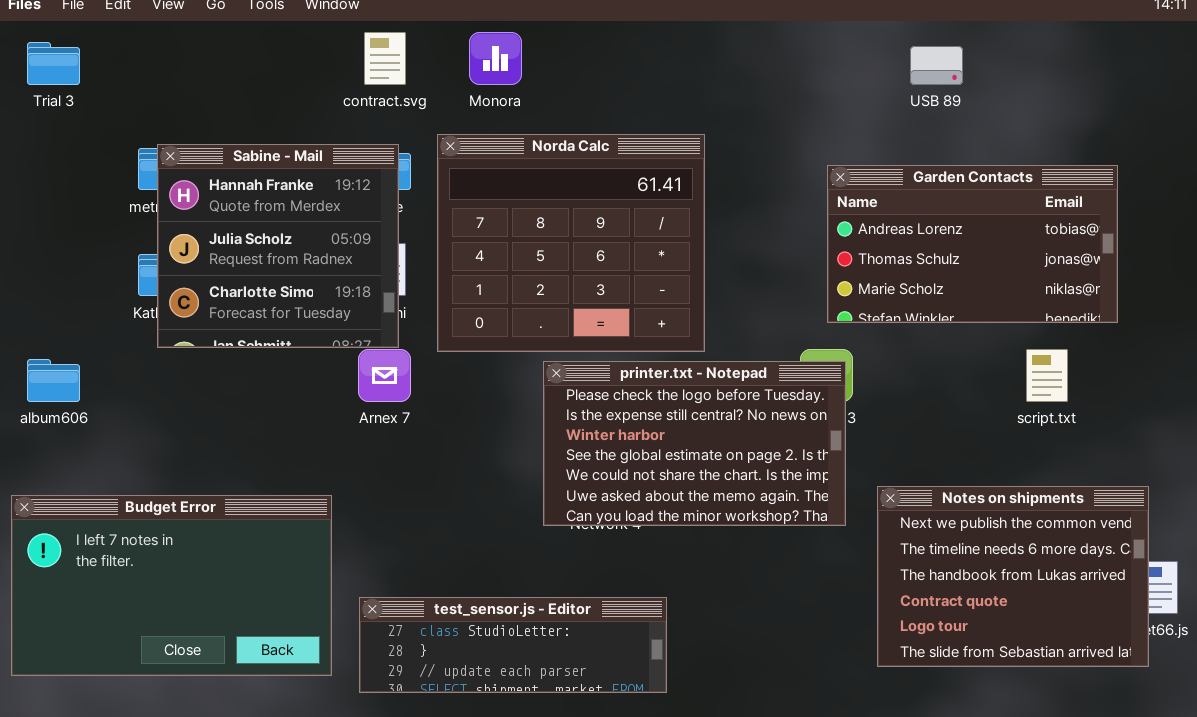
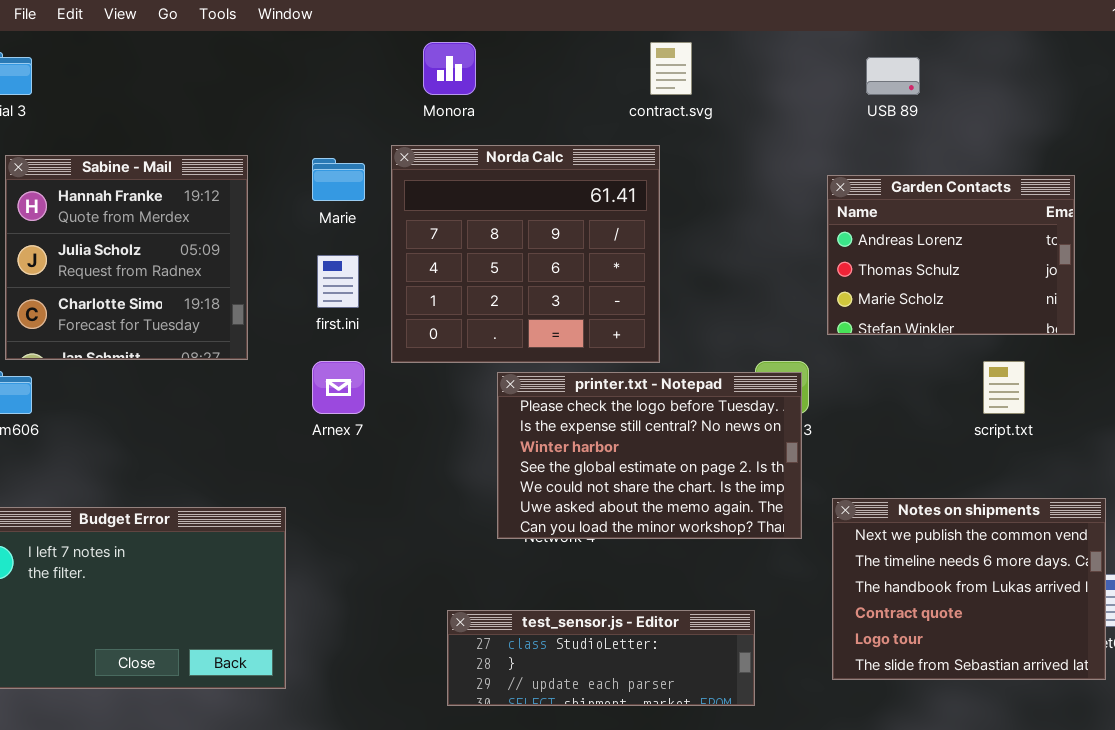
contract.svg: [364,32,406,85] -> [650,42,692,95], moved
Sabine - Mail: [157,144,399,348] -> [5,155,248,360], moved
Garden Contacts: [827,165,1118,323] -> [827,175,1075,335], resized
test_sensor.js - Editor: [359,597,667,693] -> [447,610,755,706], moved

